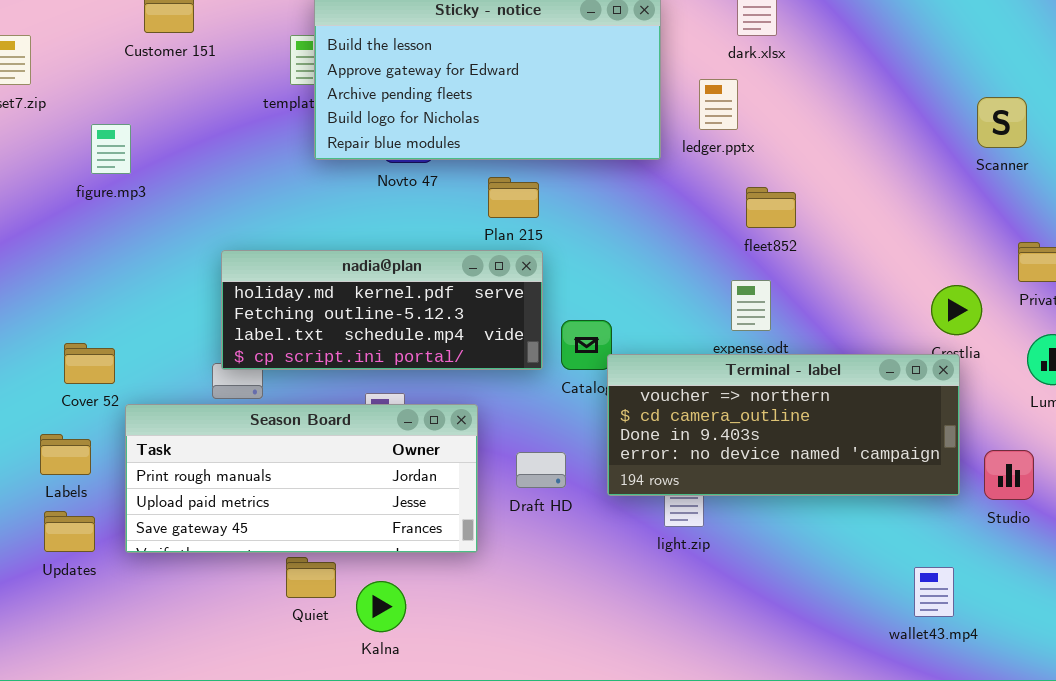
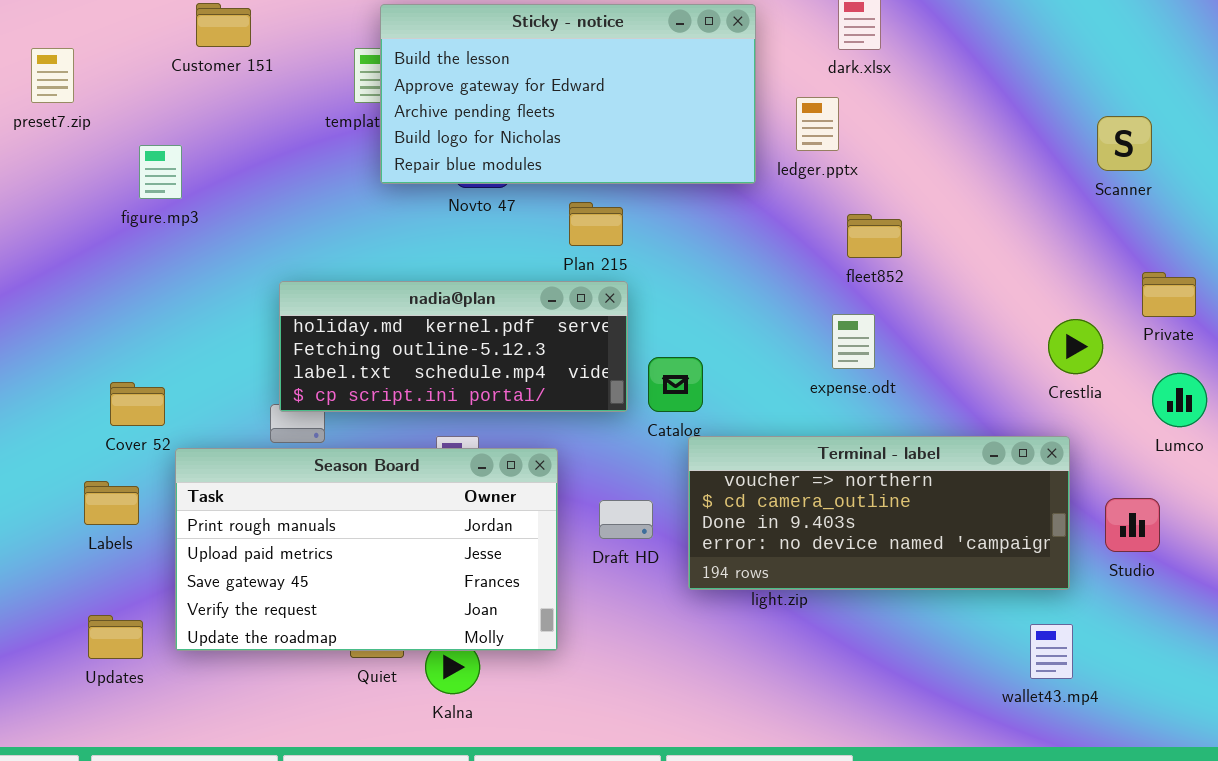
Terminal - label: [607,354,960,496] -> [688,436,1070,590], moved
Season Board: [125,404,478,553] -> [175,448,558,651], resized
Updates: [44,511,95,552] -> [88,615,143,659], moved

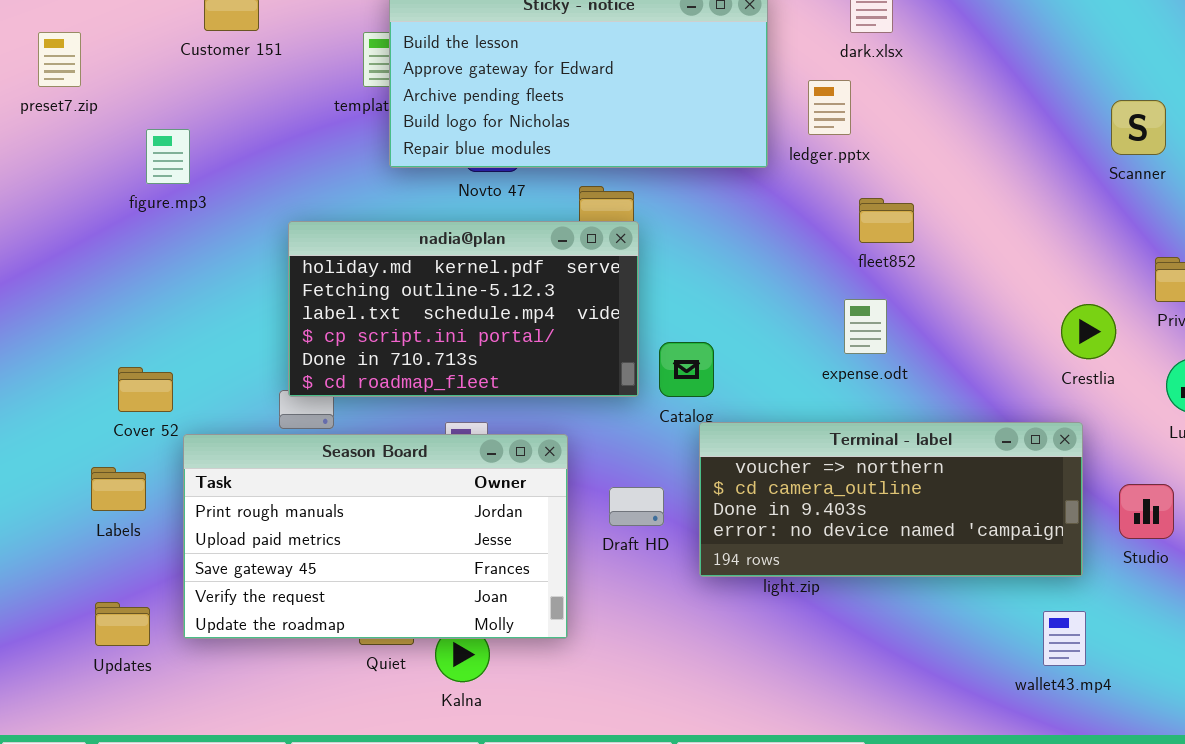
nadia@plan: [279,281,628,412] -> [288,221,639,397], resized

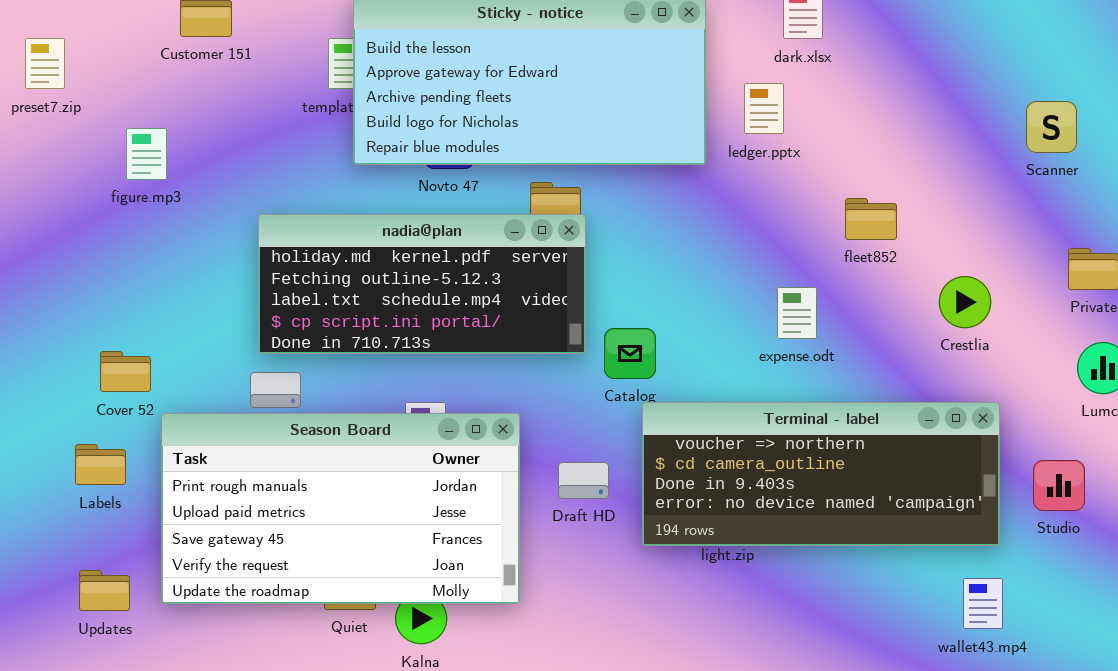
fleet852: [859,198,914,243] -> [845,198,897,240], moved
nadia@plan: [288,221,639,397] -> [258,214,586,354], resized
Crestlia: [1061,304,1116,359] -> [939,276,991,328], moved

